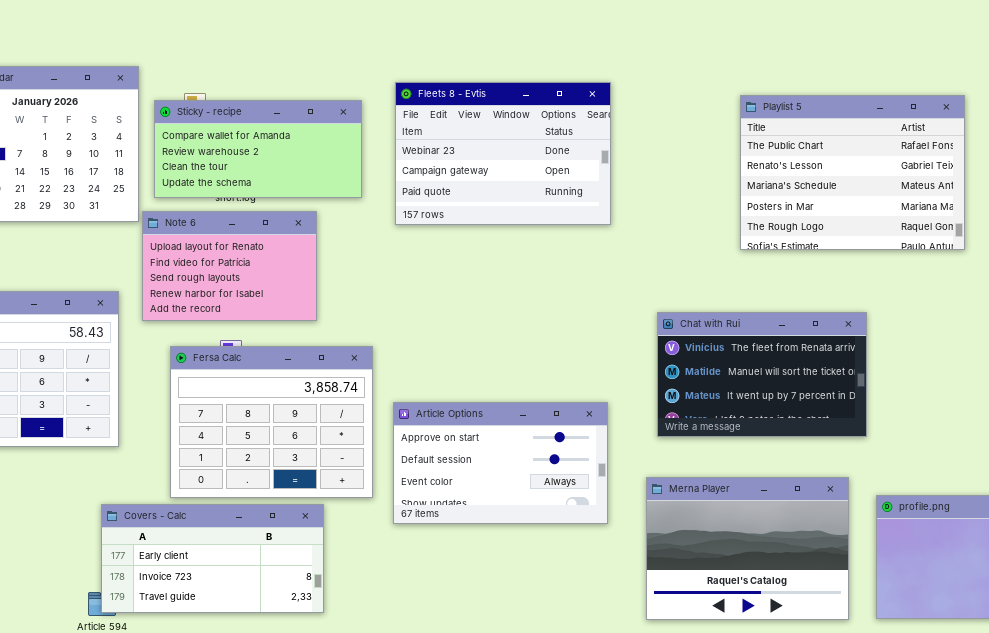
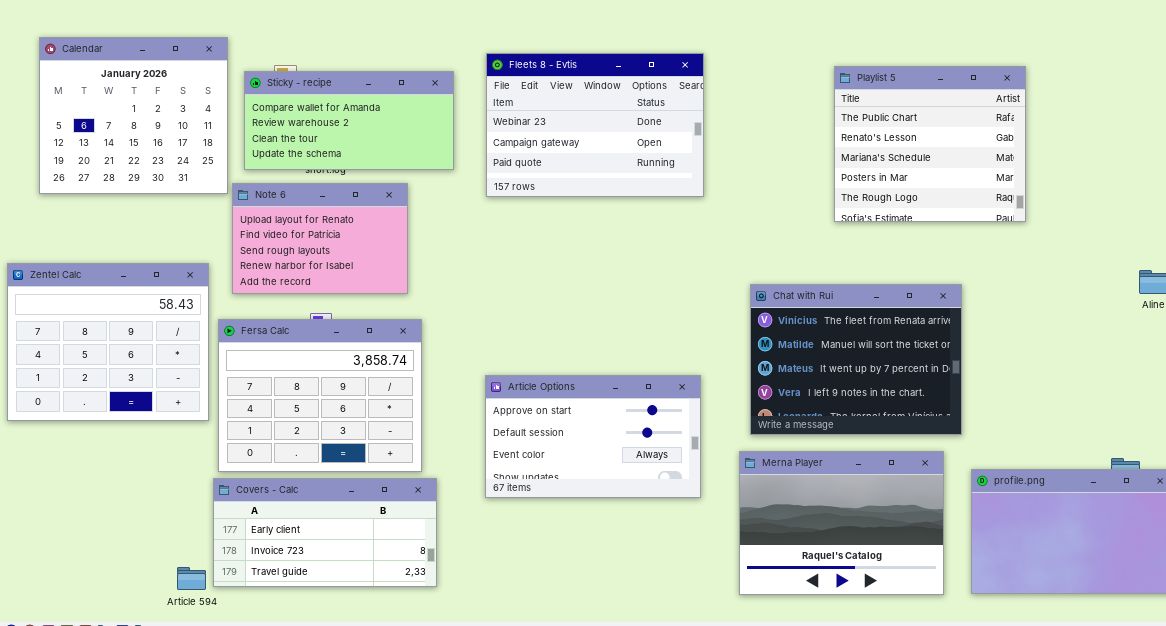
Playlist 5: [740,95,965,250] -> [834,66,1026,222], resized
Chat with Rui: [657,312,867,437] -> [750,284,962,435], resized
Fersa Calc: [170,346,373,498] -> [218,319,422,472], moved
Covers - Calc: [101,504,324,613] -> [213,478,437,587], moved

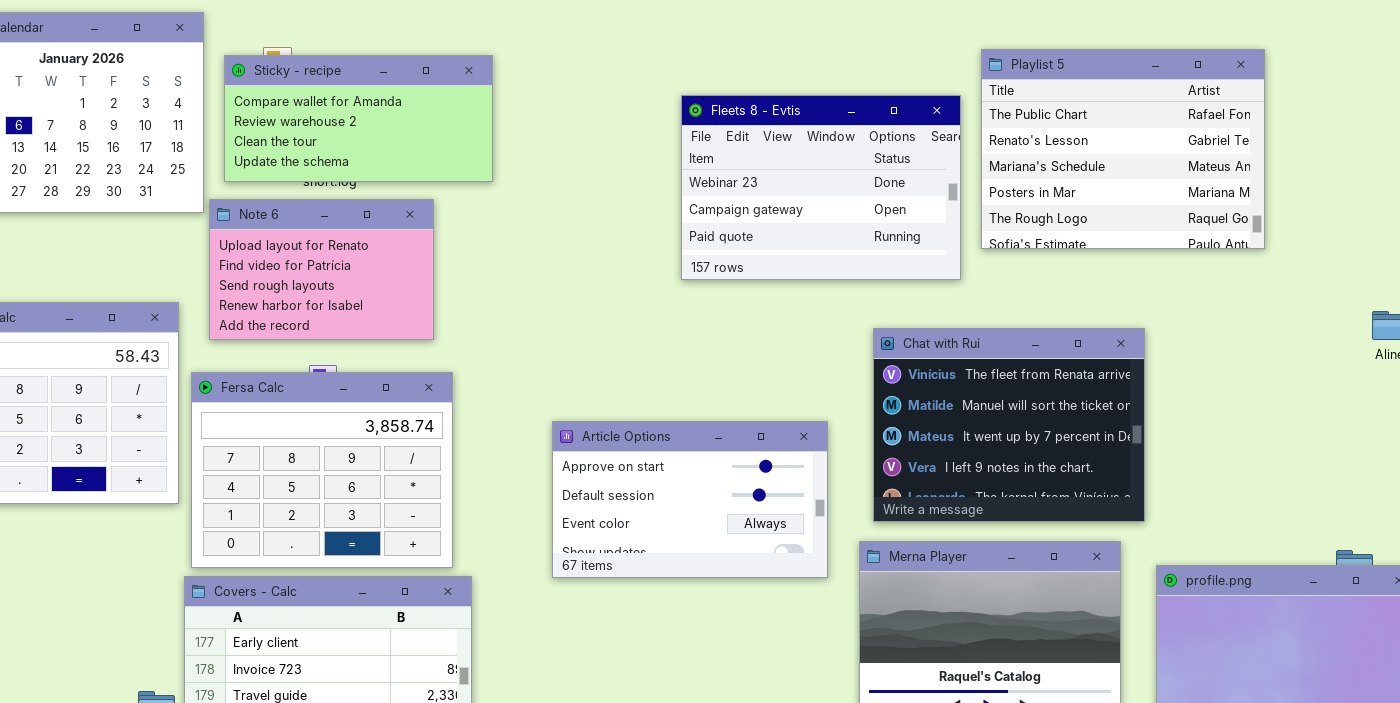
Fleets 8 - Evtis: [486,53,704,197] -> [681,95,961,280], moved
Playlist 5: [834,66,1026,222] -> [981,49,1265,249], resized
Article Options: [485,375,701,498] -> [552,421,828,578], moved

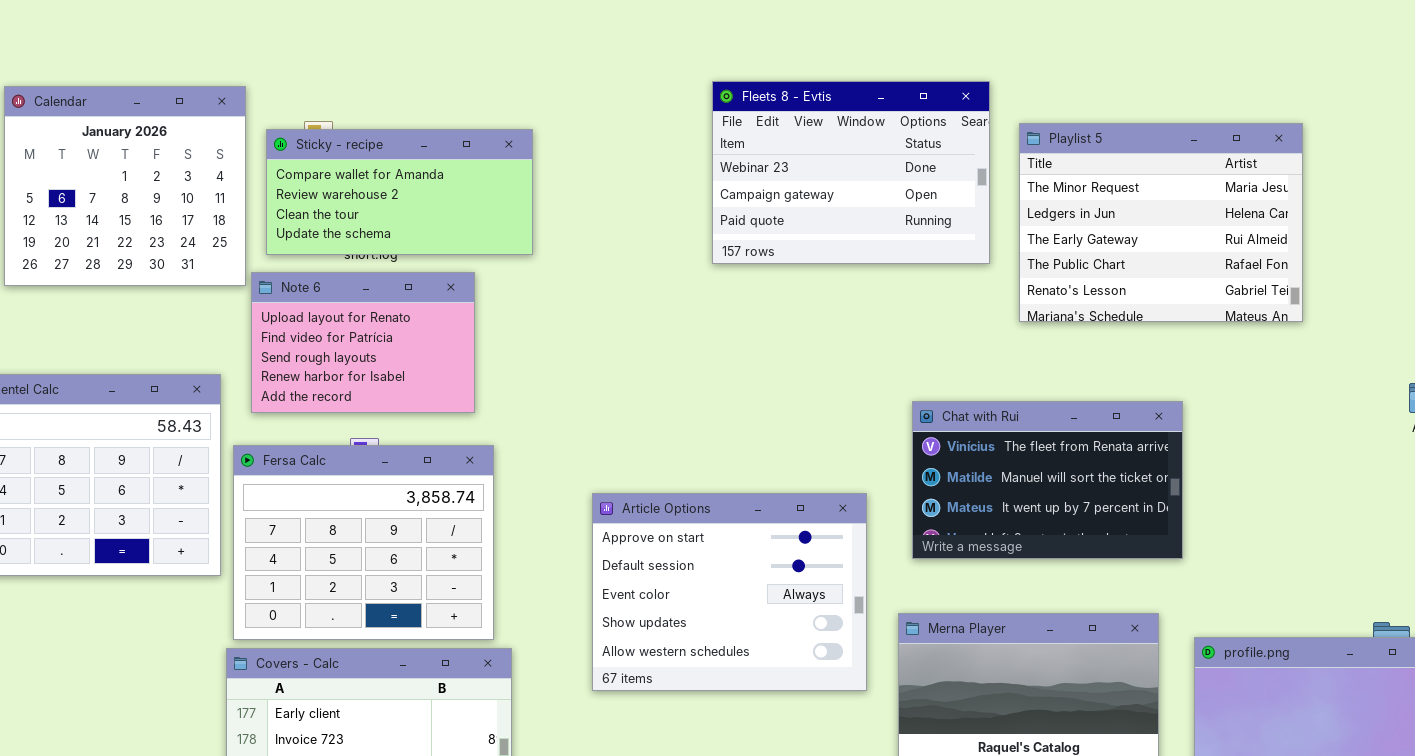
Playlist 5: [981,49,1265,249] -> [1019,123,1303,322], scrolled up 3 rows
Fleets 8 - Evtis: [681,95,961,280] -> [712,81,990,264], moved
Chat with Rui: [873,328,1145,522] -> [912,401,1183,559], resized
Article Options: [552,421,828,578] -> [592,493,867,691], resized

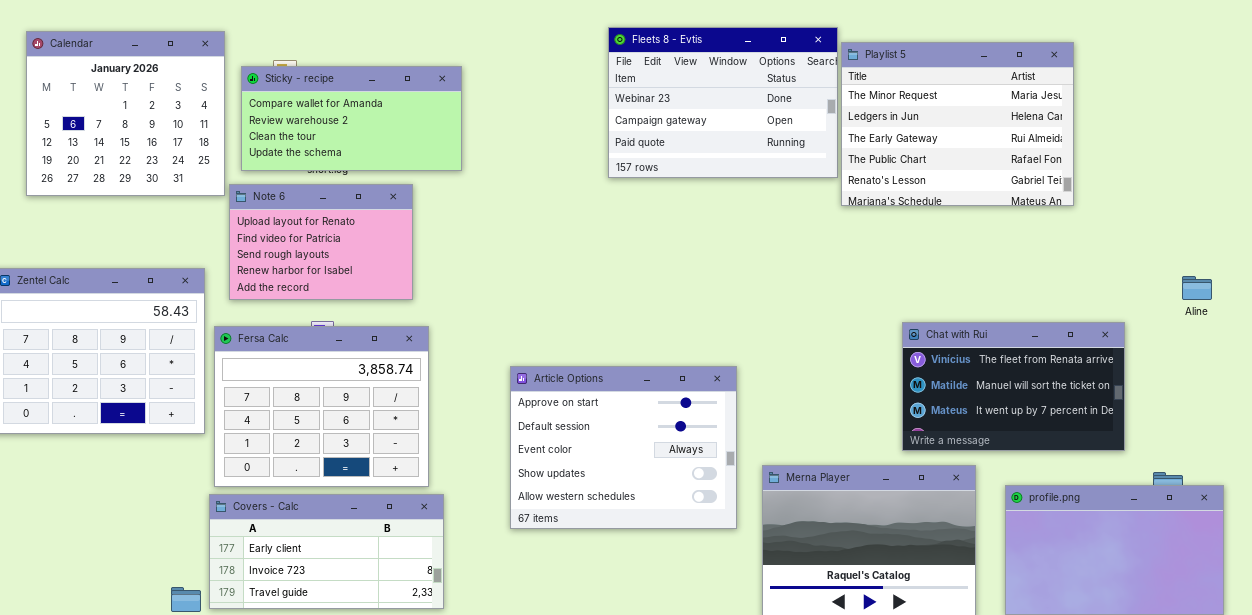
Playlist 5: [1019,123,1303,322] -> [841,42,1074,206], moved
Chat with Rui: [912,401,1183,559] -> [902,322,1125,451], moved

